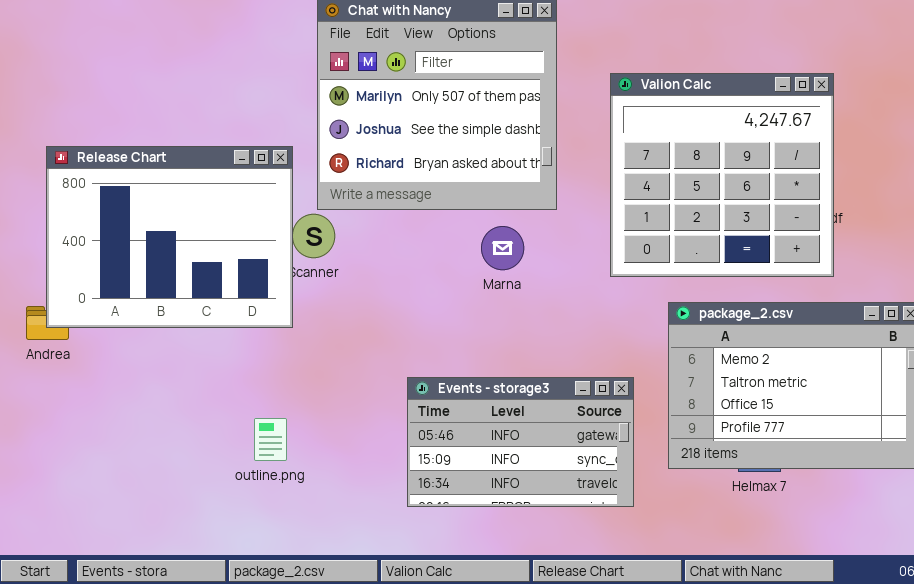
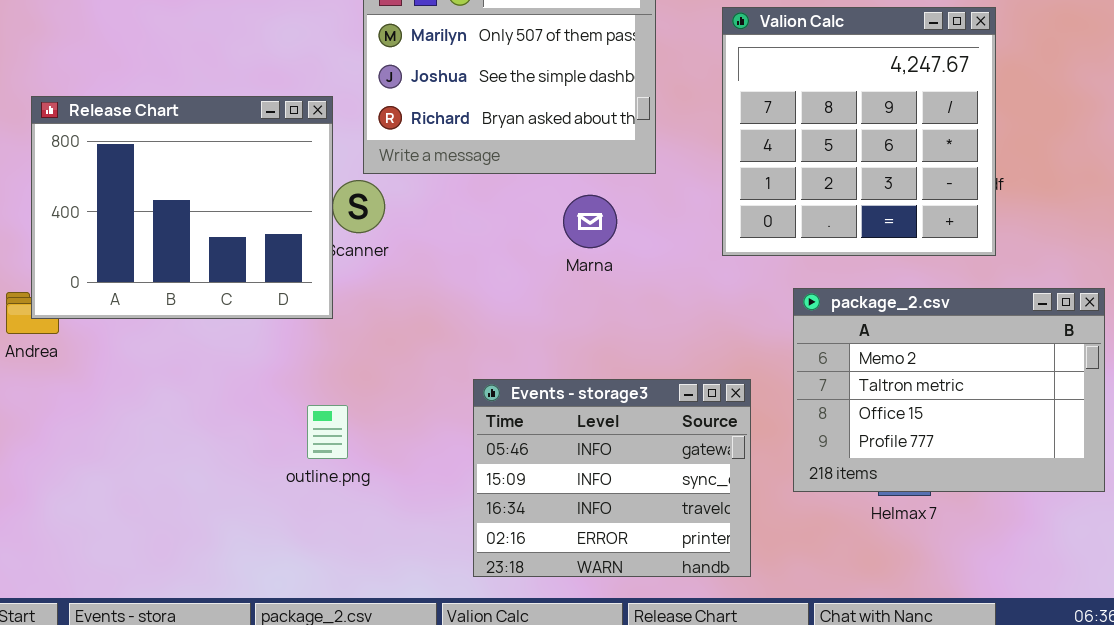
Events - storage3: [407,377,634,507] -> [473,379,751,577], resized
outline.png: [254,418,287,461] -> [307,405,348,459], moved

